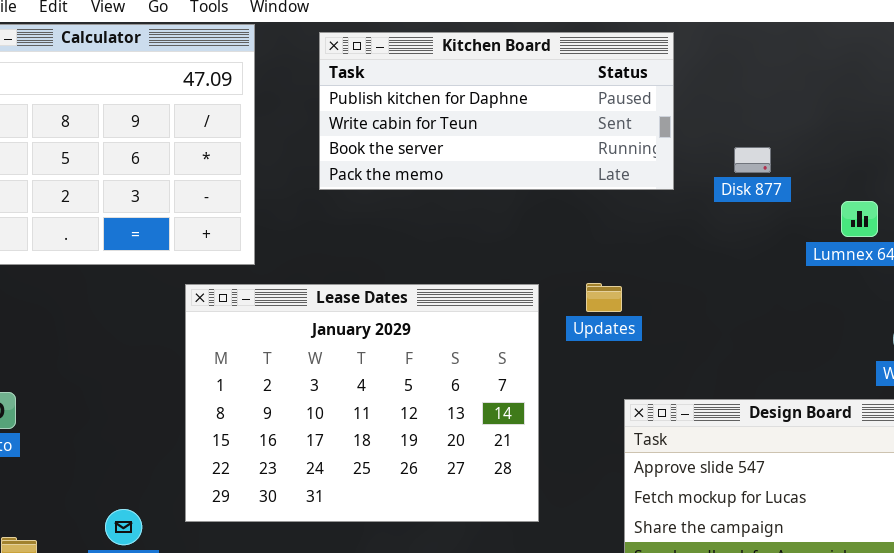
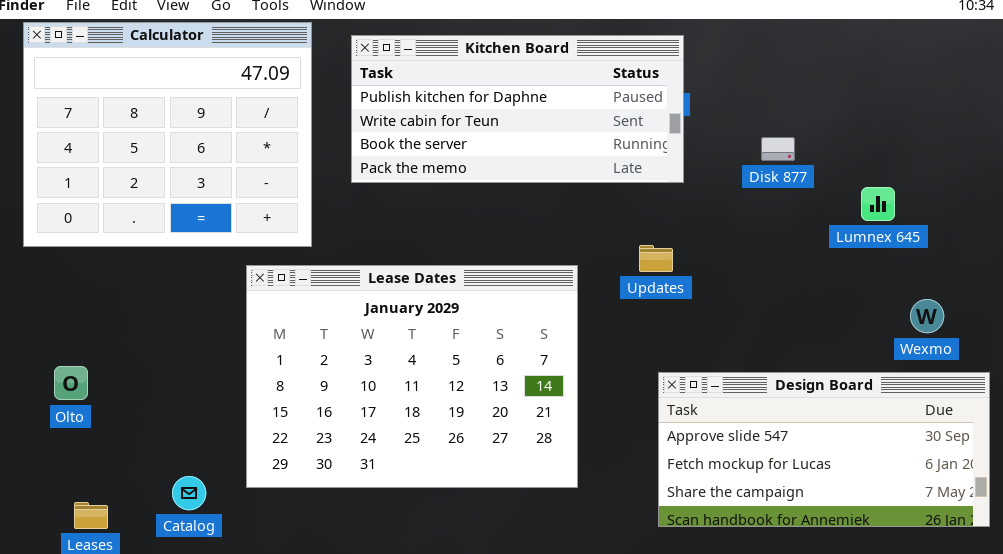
Kitchen Board: [319,32,674,190] -> [351,35,684,183], moved
Updates: [586,283,622,312] -> [639,245,673,272], moved

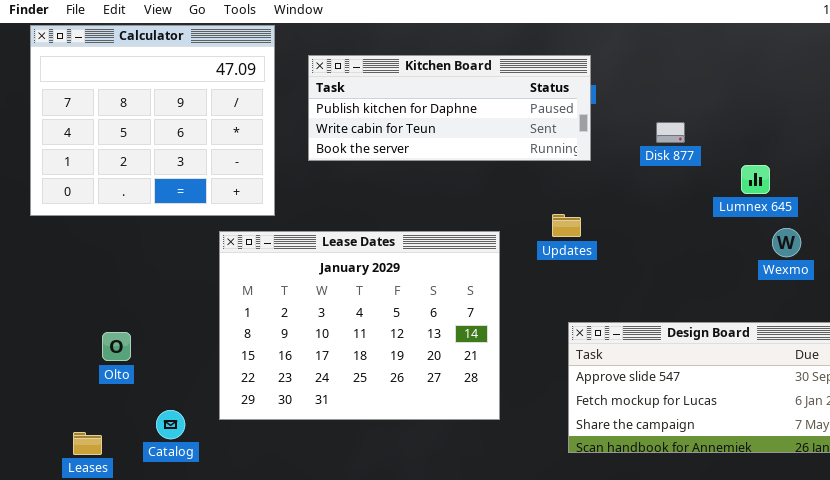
Kitchen Board: [351,35,684,183] -> [308,55,591,161], resized
Wexmo: [910,299,944,333] -> [772,228,801,257], moved
Olto: [54,366,88,400] -> [102,332,131,361], moved

